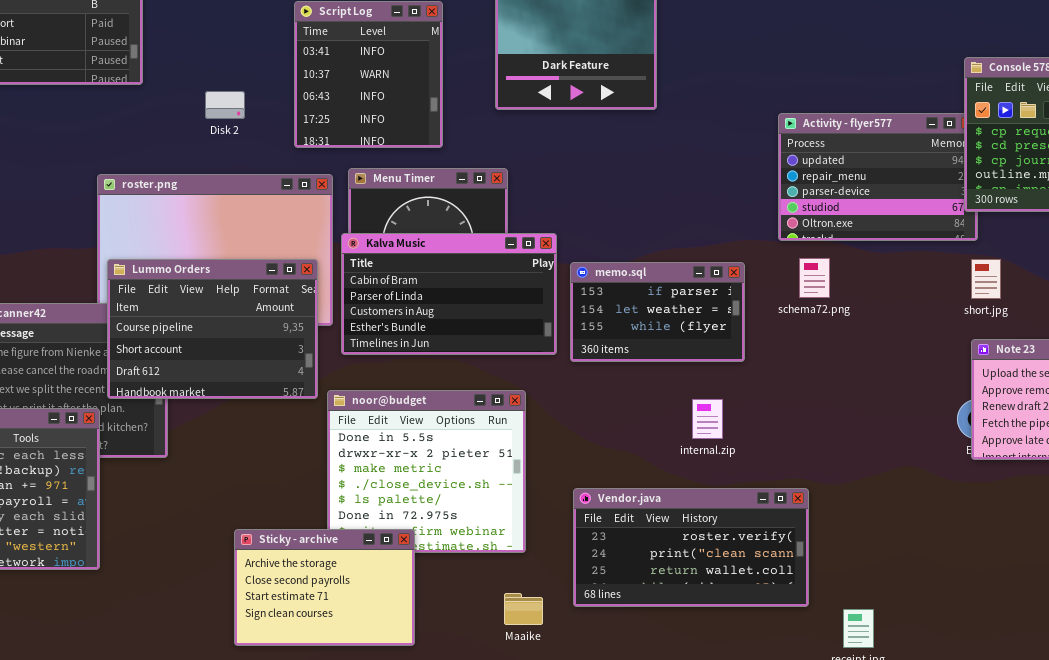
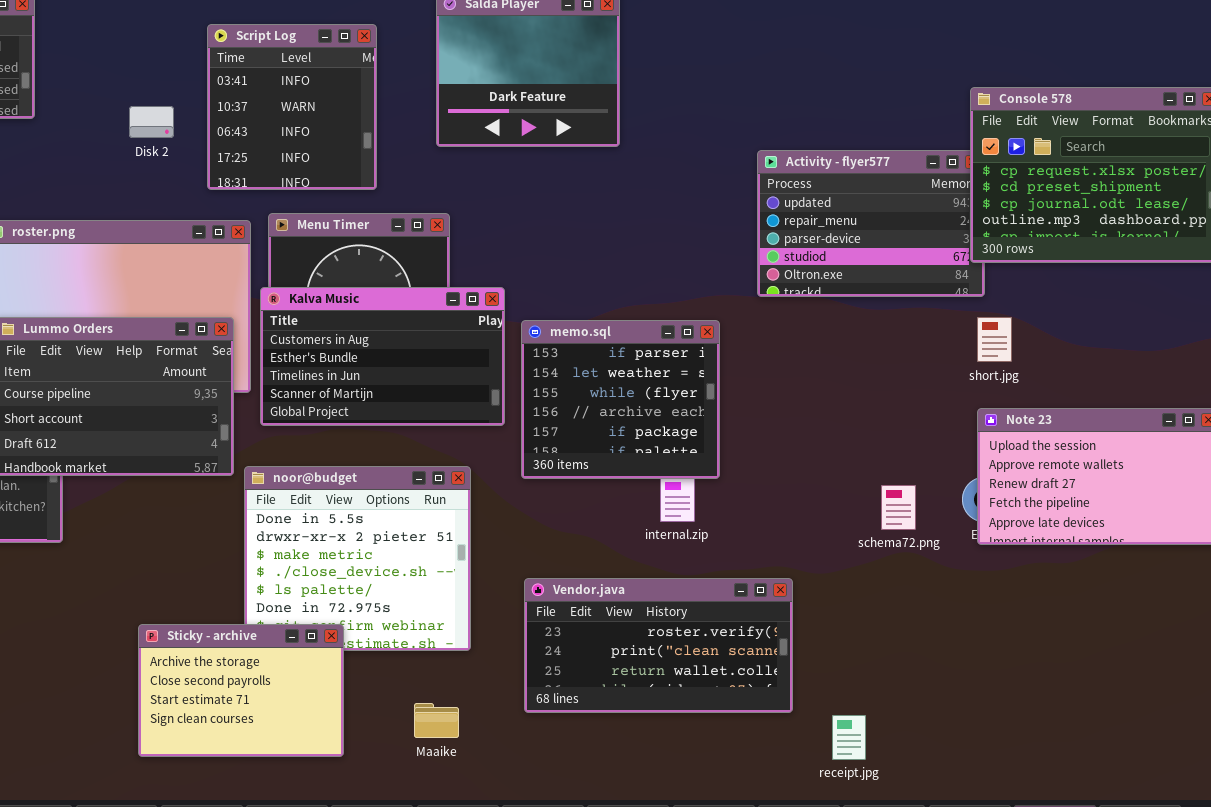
Disk 2: [205,91,245,119] -> [129,106,174,138], moved
Kalva Music: [341,233,557,355] -> [260,287,505,426], scrolled down 2 rows
schema72.png: [799,258,830,298] -> [881,485,916,530], moved
memo.sql: [570,262,745,362] -> [521,320,720,479], resized
Maaike: [504,593,543,625] -> [414,703,459,738], moved

